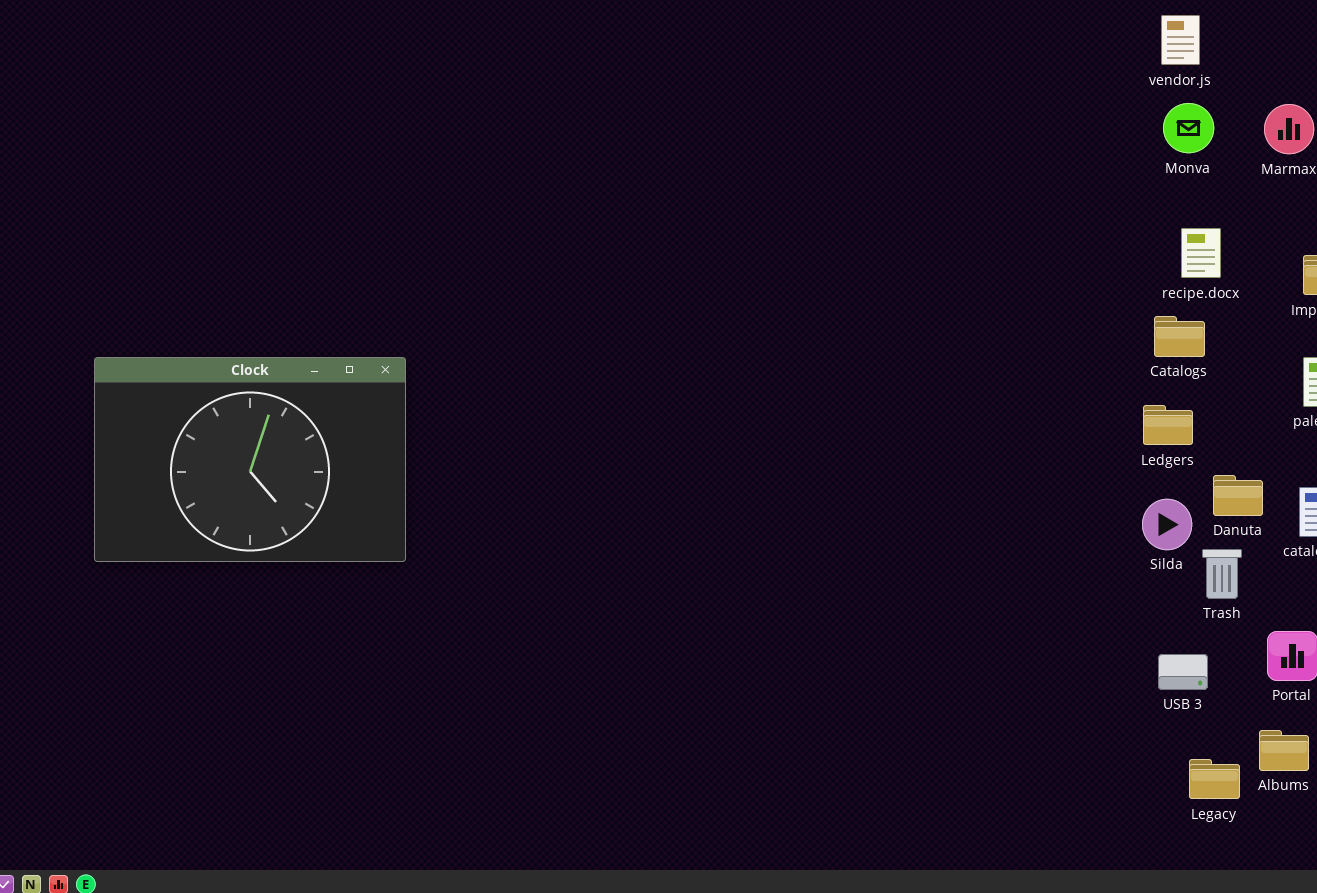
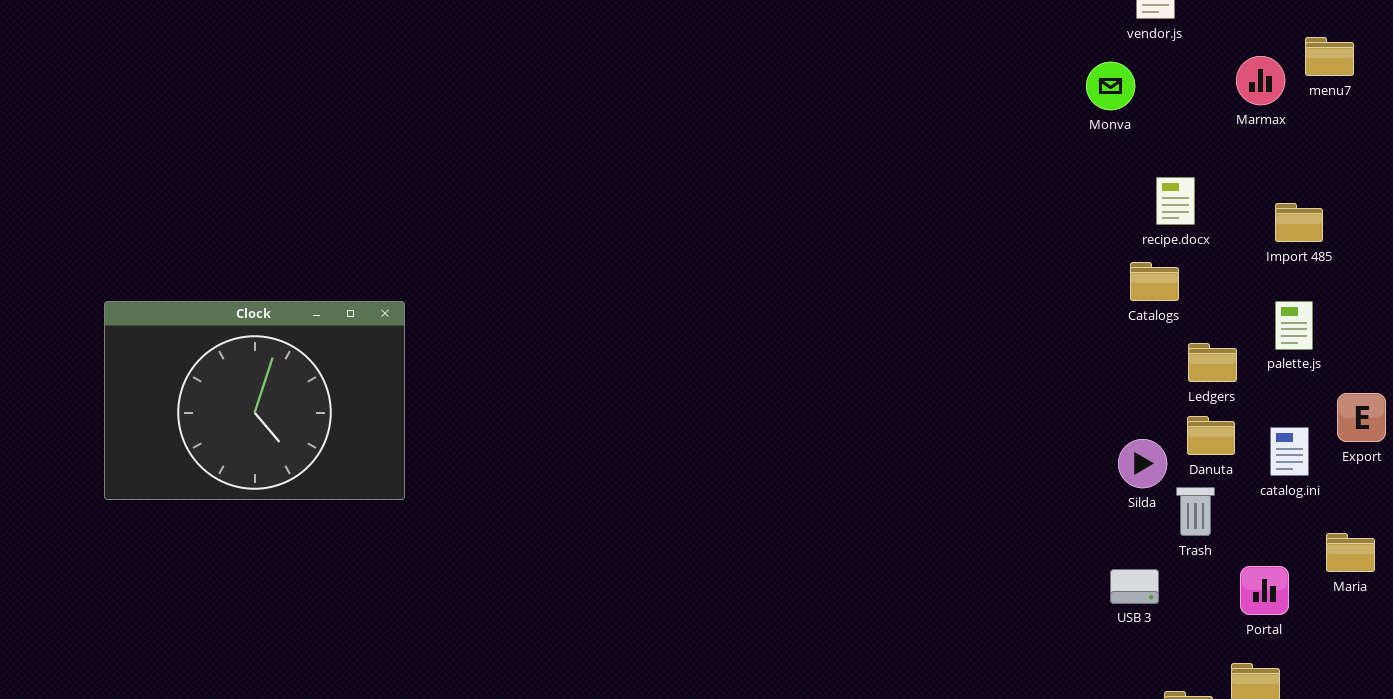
Monva: [1163,103,1214,153] -> [1086,62,1135,110], moved
Ledgers: [1143,405,1193,445] -> [1188,343,1237,382], moved
USB 3: [1158,654,1208,690] -> [1110,569,1159,604], moved

